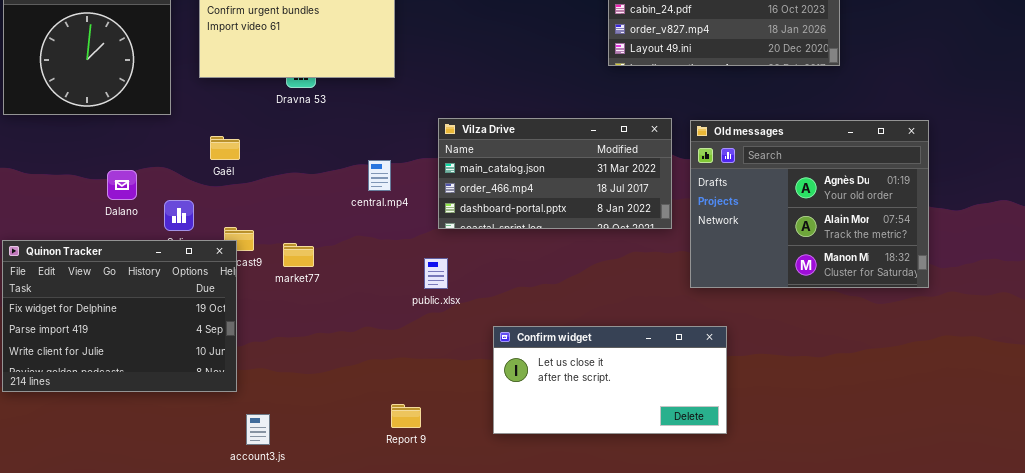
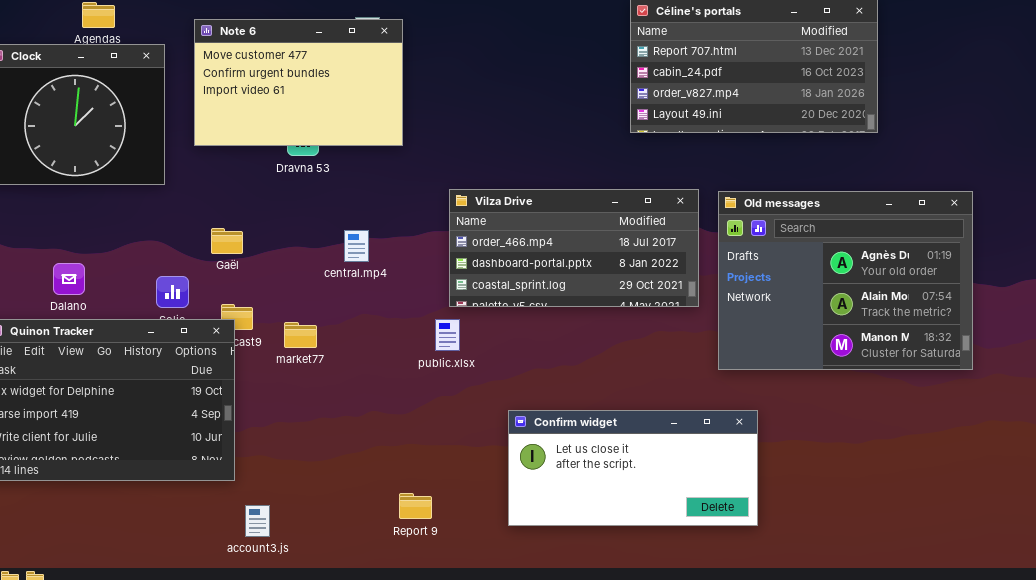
Vilza Drive: [438,118,672,229] -> [449,189,699,307], scrolled down 1 row
Gaël: [210,136,240,160] -> [211,228,243,254], moved
central.mp4: [368,160,391,191] -> [344,230,369,262], moved
Dalano: [107,170,137,200] -> [53,263,85,295], moved
public.xlsx: [424,258,448,289] -> [435,319,460,351], moved

